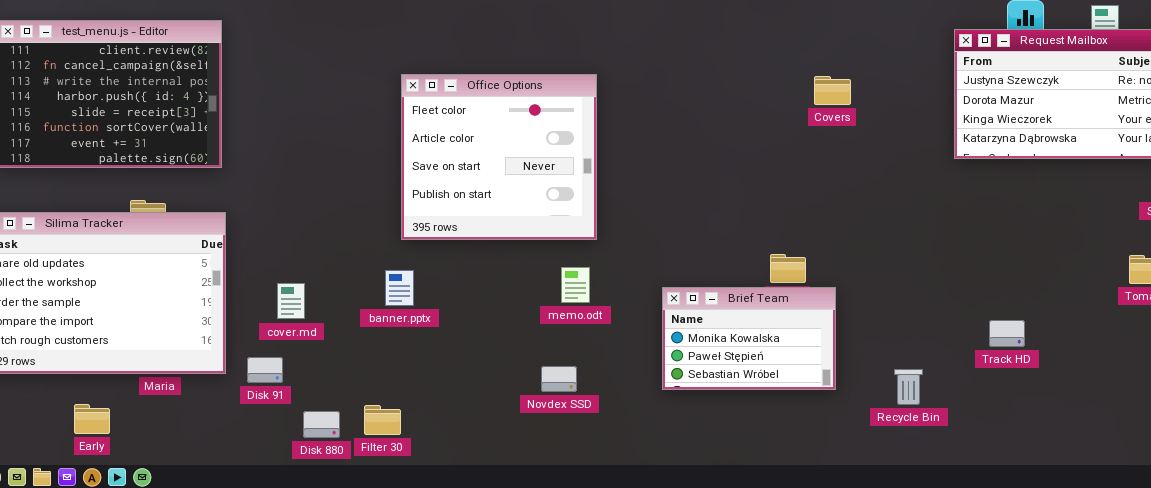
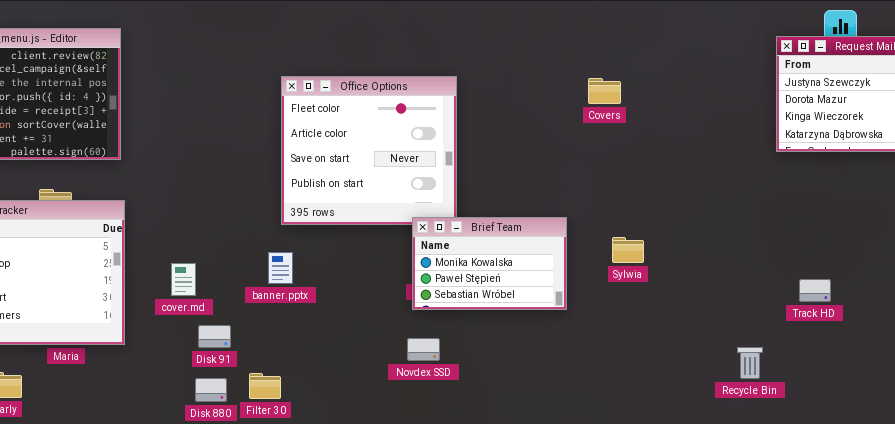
Covers: [814,76,851,105] -> [588,78,621,104], moved
Brief Team: [662,287,836,390] -> [412,217,567,310], moved
Track HD: [989,320,1025,347] -> [799,279,831,302], moved
Disk 91: [247,357,283,383] -> [198,325,231,348], moved
Recycle Bin: [894,369,923,405] -> [737,347,763,379], moved

